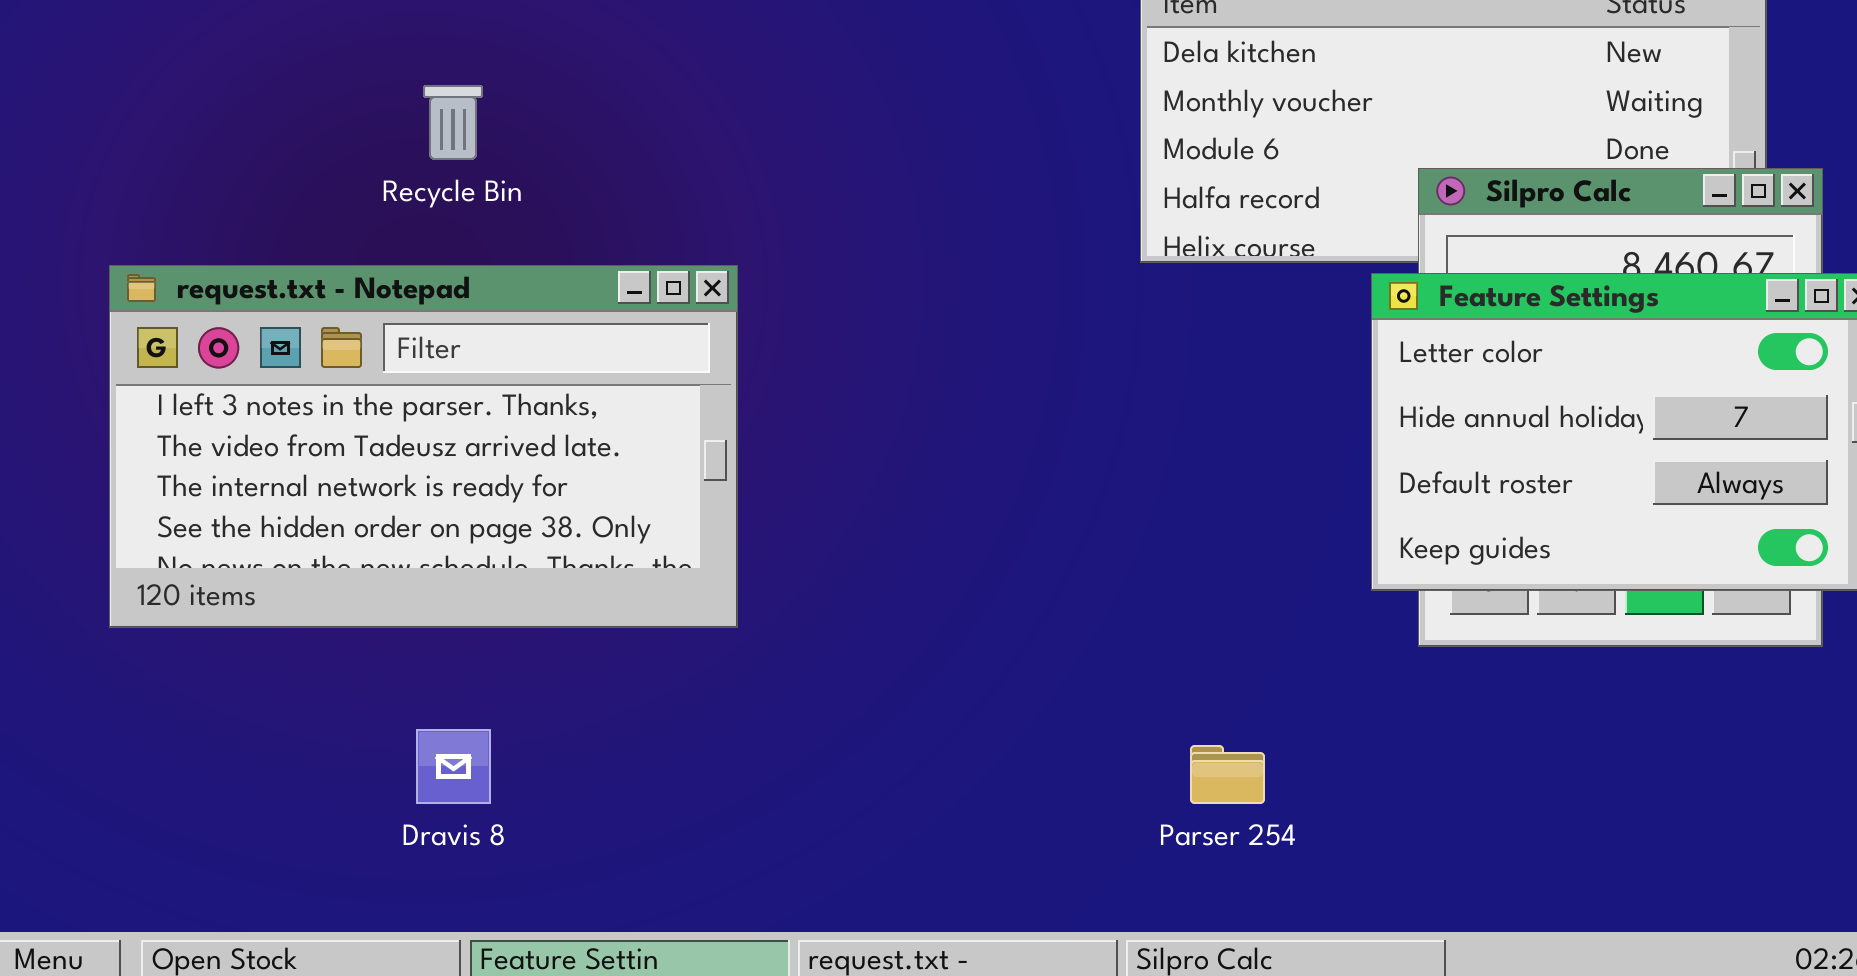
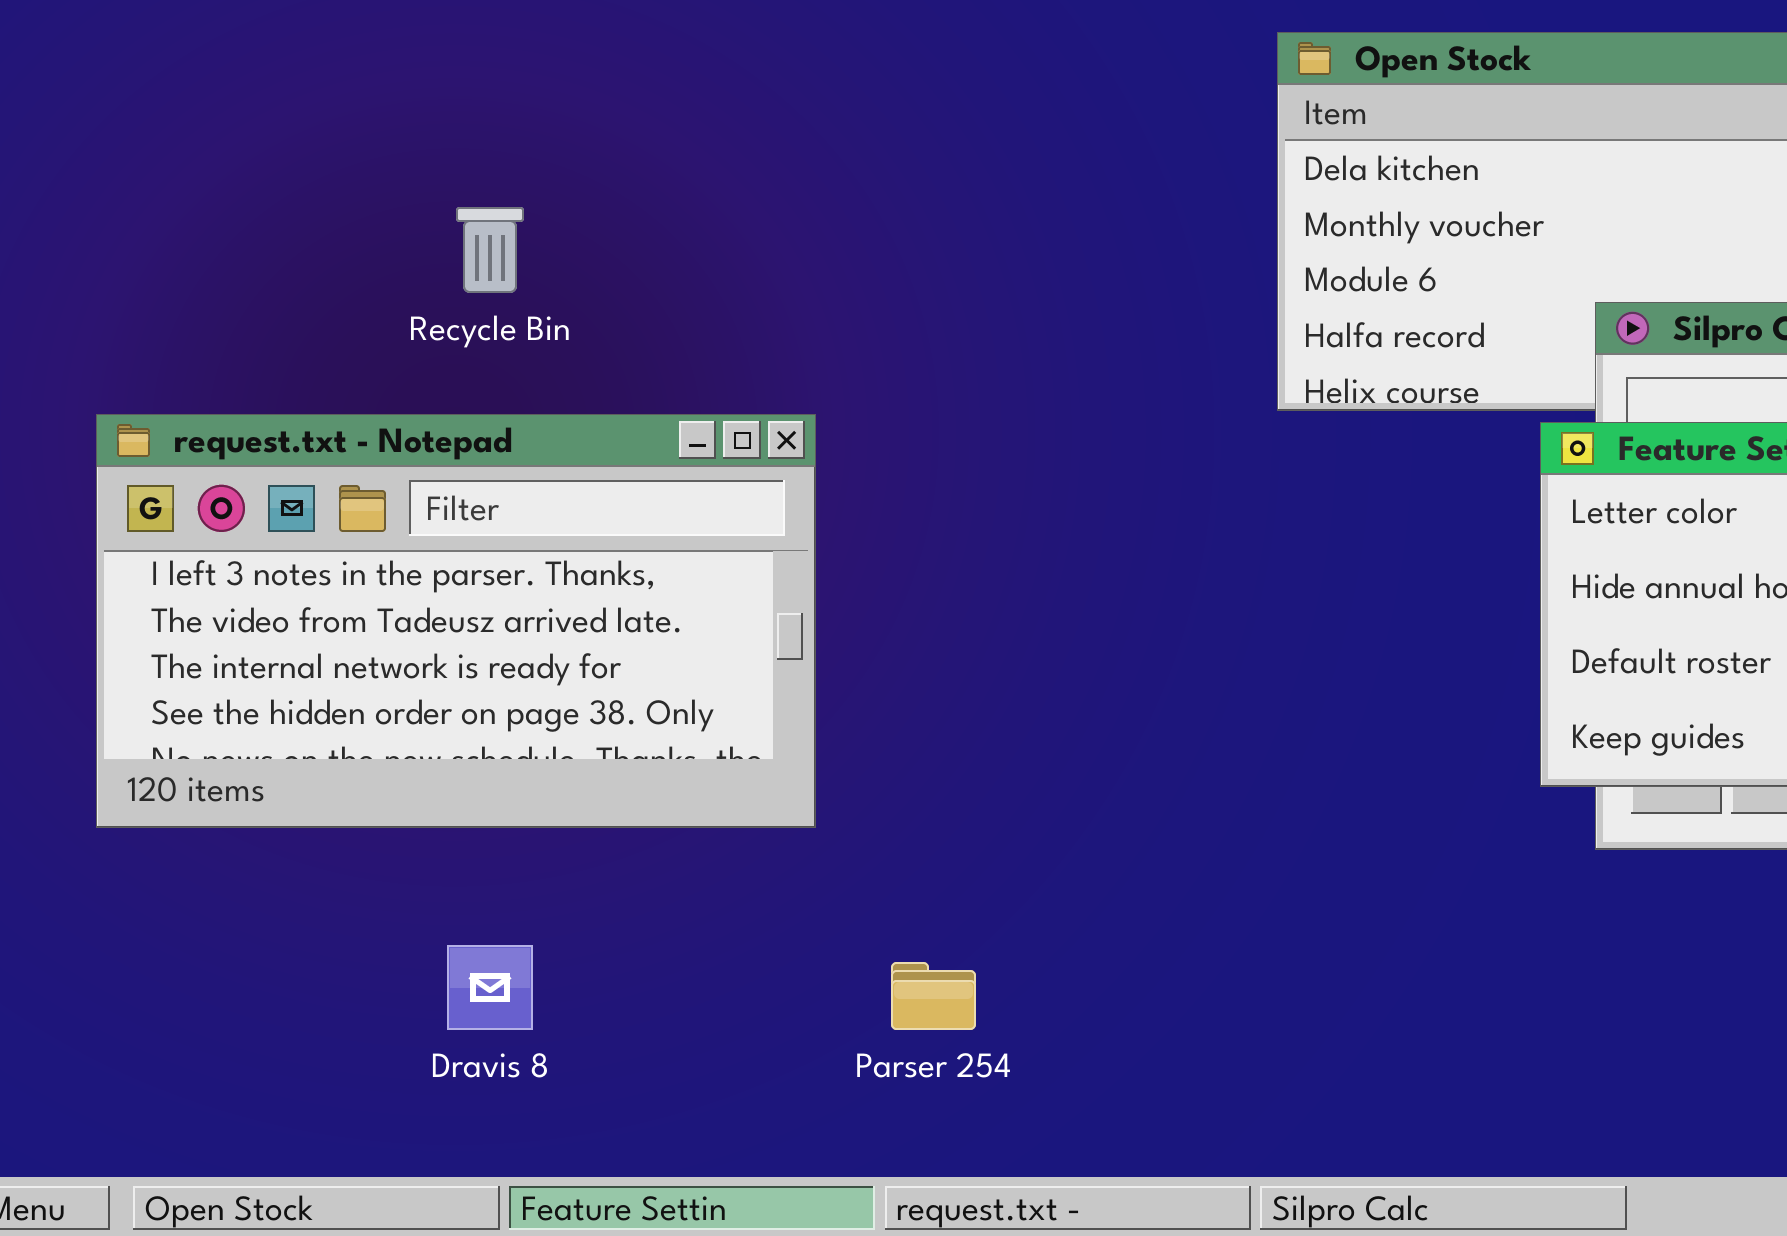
Parser 254: [1190,745,1265,804] -> [891,962,976,1030], moved

